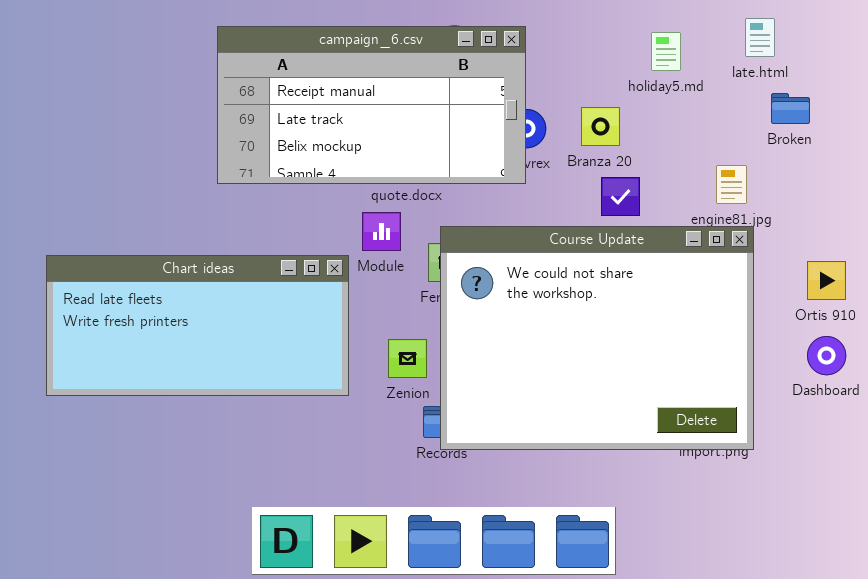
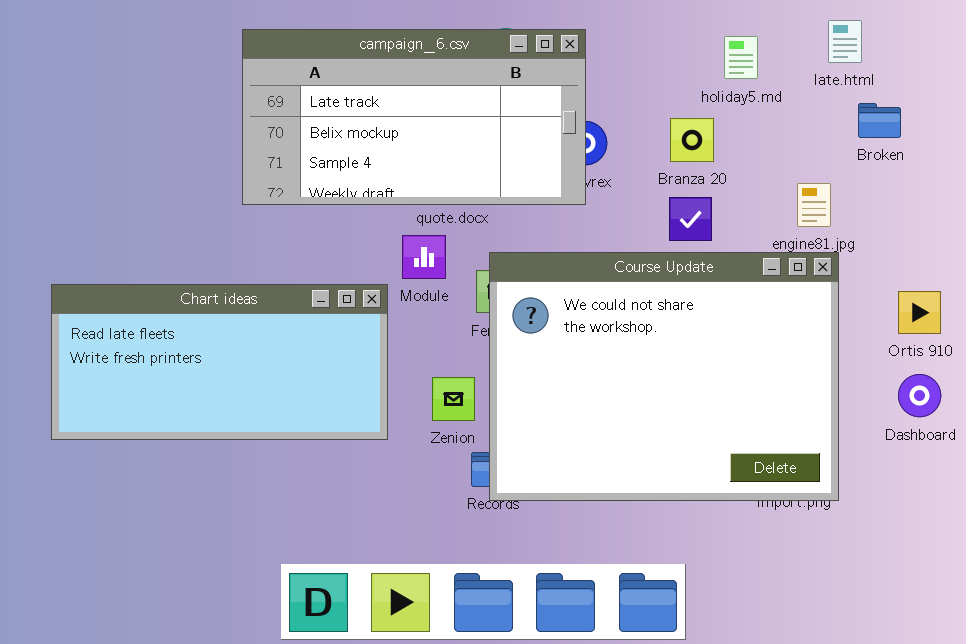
campaign_6.csv: [217,26,526,184] -> [242,29,586,205], scrolled down 1 row
Branza 20: [581,107,620,146] -> [670,118,714,162], moved

